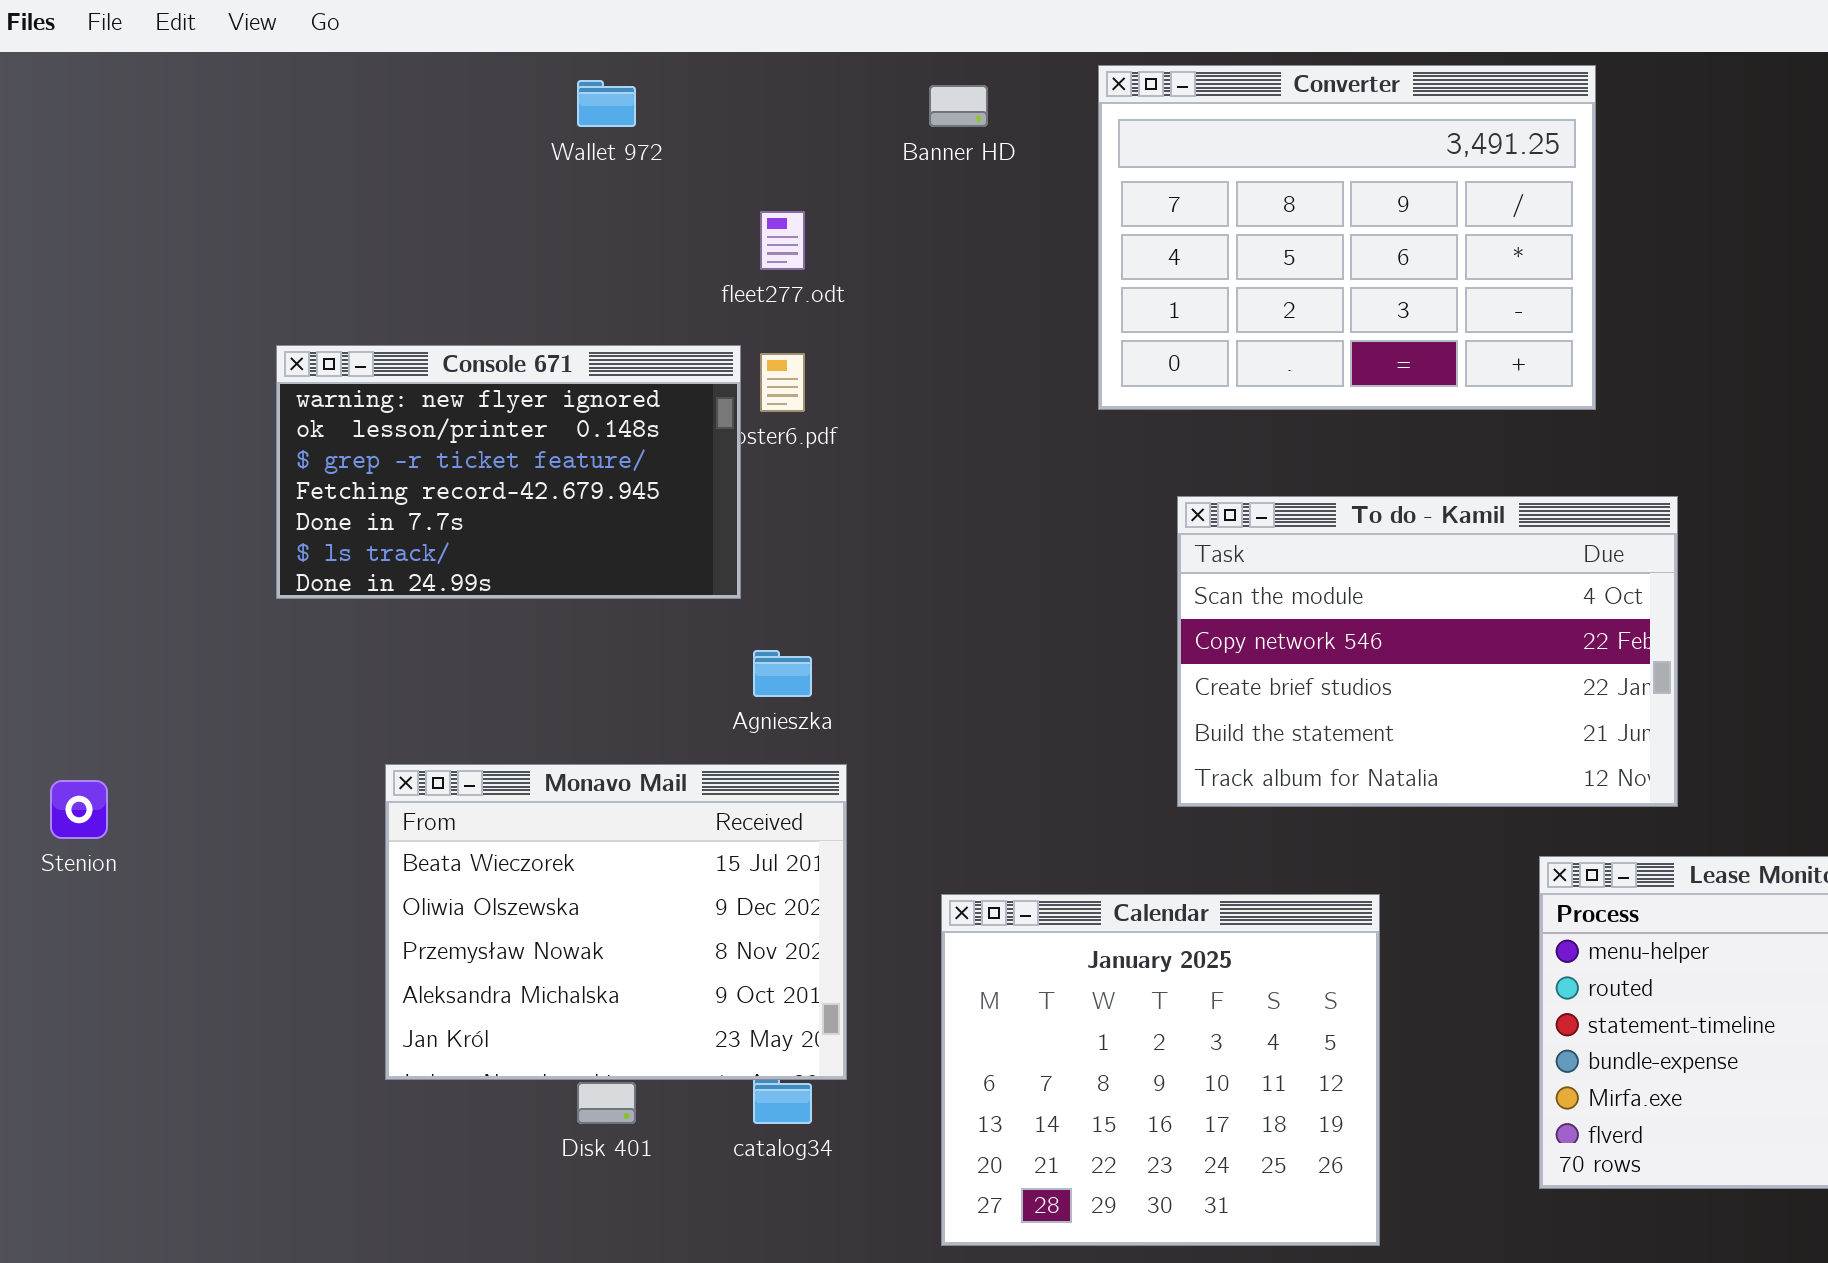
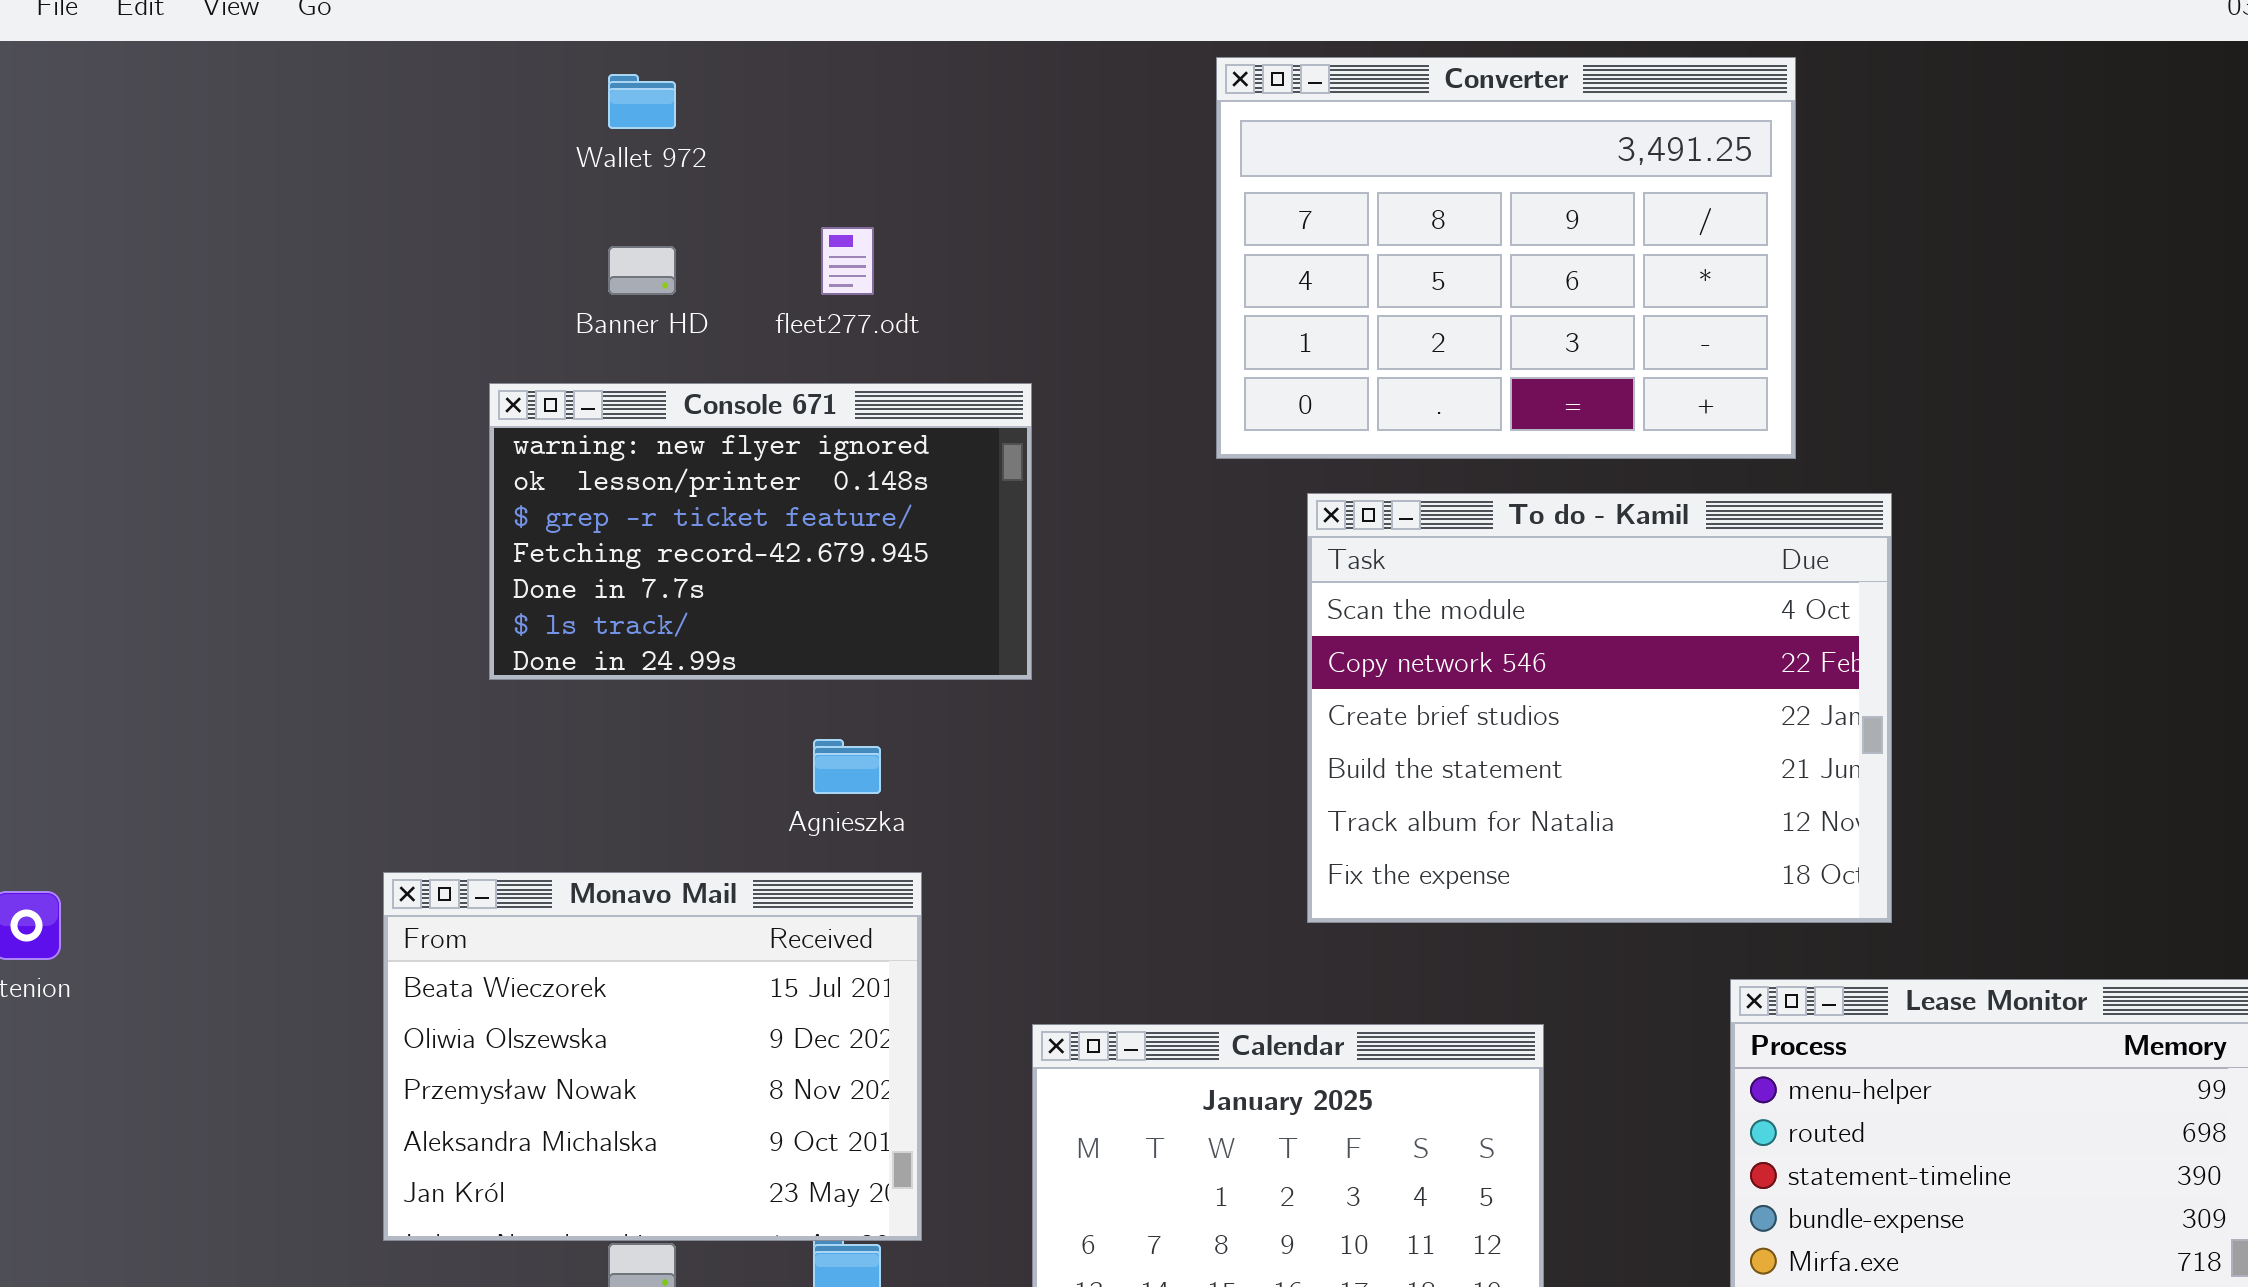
Banner HD: [929,85,988,127] -> [608,246,676,295], moved
Console 671: [276,345,741,599] -> [489,383,1032,680], moved
To do - Kamil: [1177,496,1678,807] -> [1307,493,1892,923], resized

